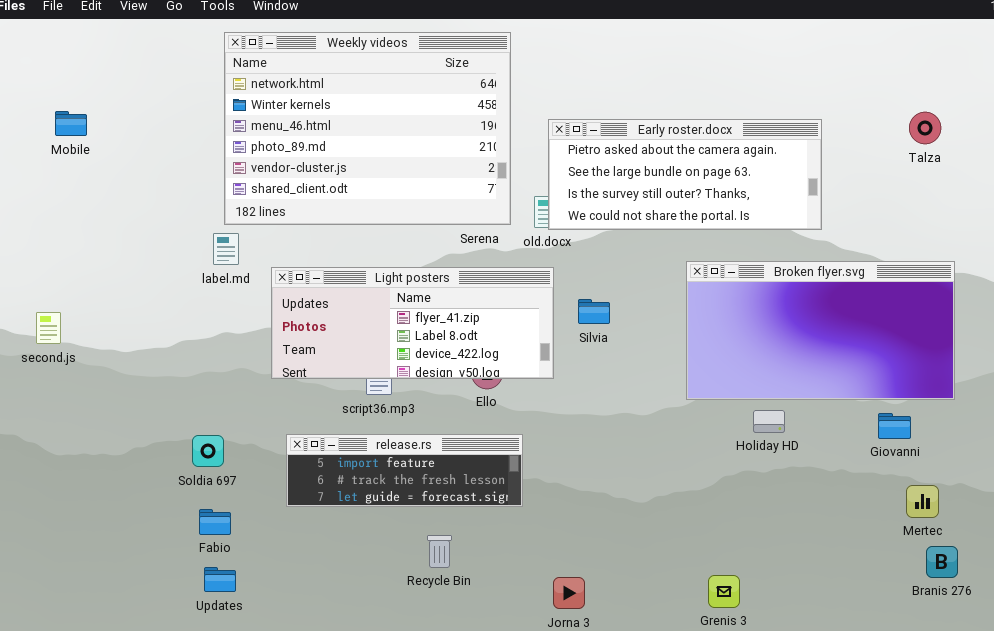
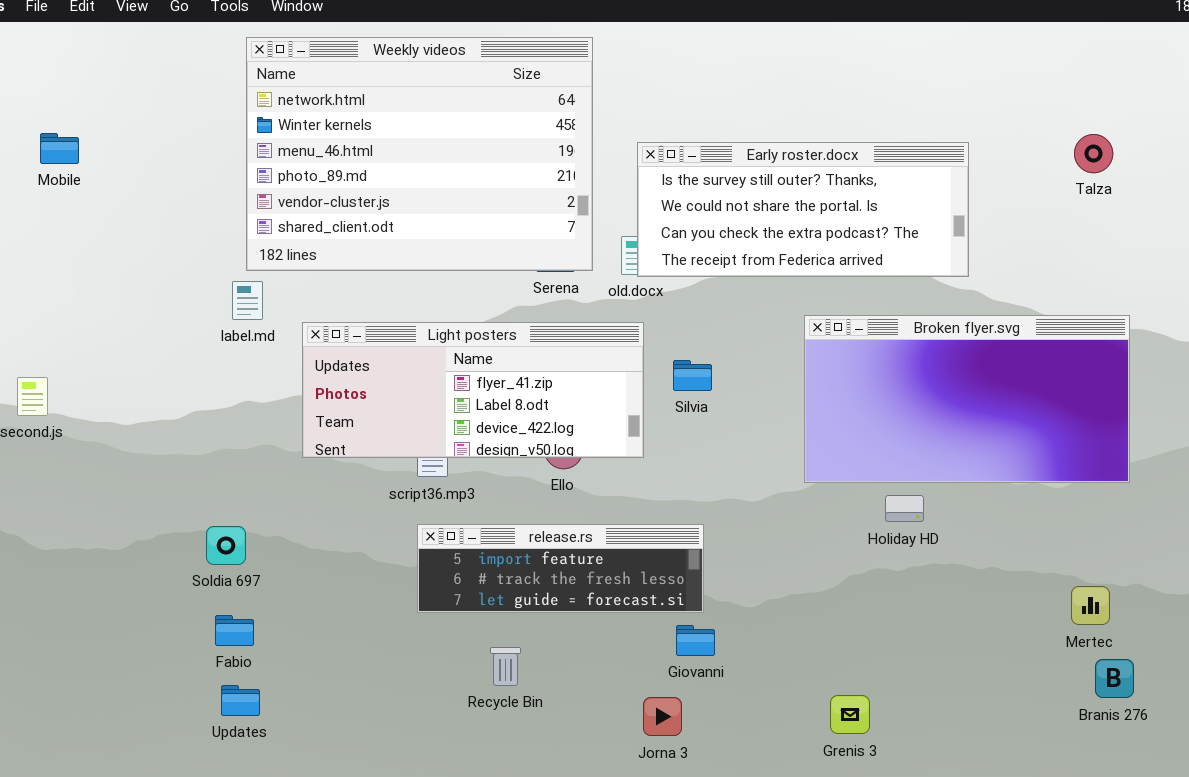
Early roster.docx: [548,119,822,230] -> [637,142,969,277], scrolled down 2 rows
Giovanni: [878,413,911,439] -> [676,625,715,656], moved
release.rs: [286,434,523,507] -> [417,524,704,613], moved

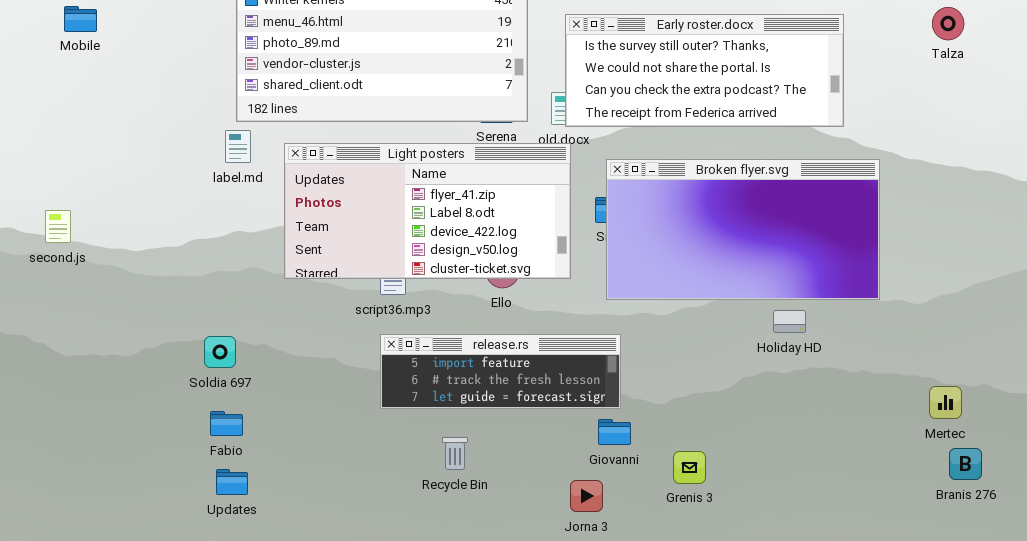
Broken flyer.svg: [804,315,1130,483] -> [606,159,880,300], moved
Light posters: [302,322,644,458] -> [284,143,571,279], resized
Grenis 3: [830,695,870,734] -> [673,451,706,484], moved

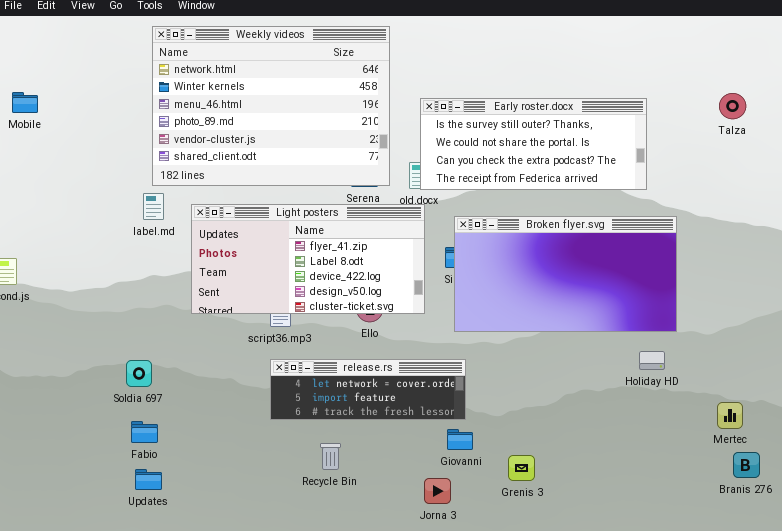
Holiday HD: [773,310,806,333] -> [639,351,665,370], moved
release.rs: [380,334,621,409] -> [270,359,466,420], scrolled up 1 row

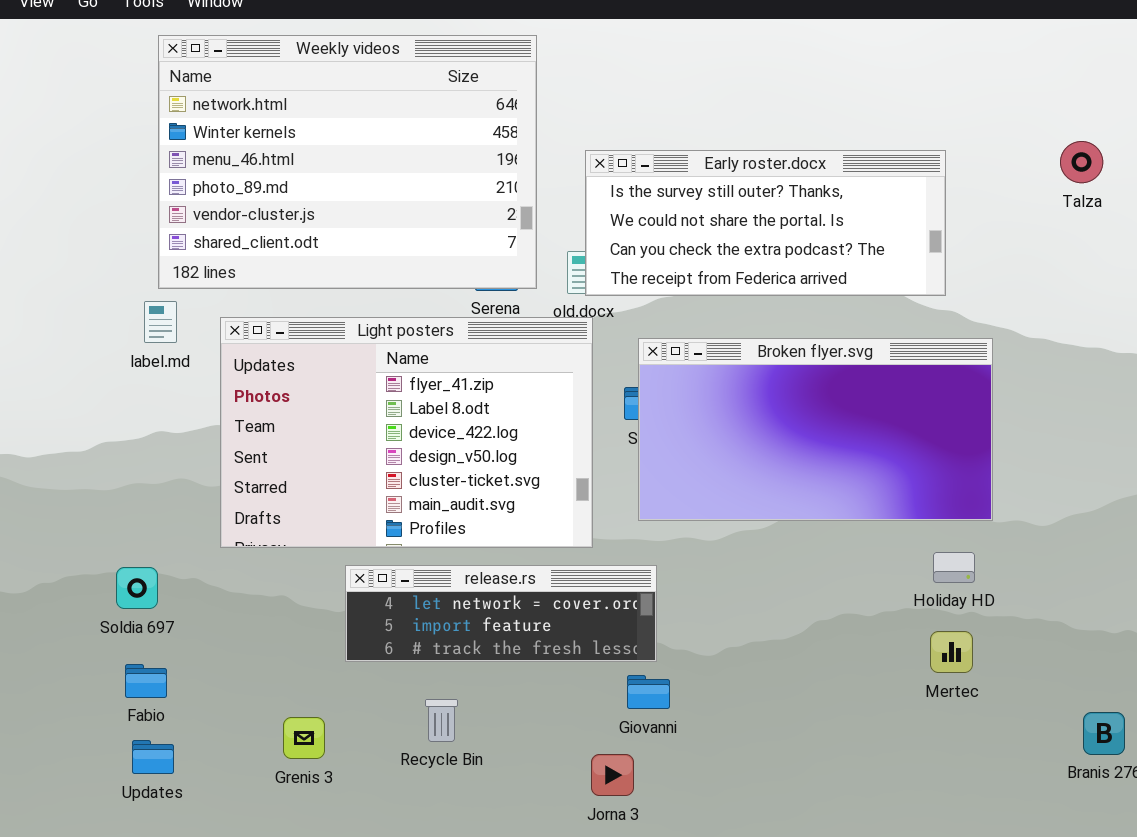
Light posters: [191,204,425,314] -> [220,317,593,548], resized
Mertec: [717,402,743,429] -> [930,631,973,673], moved
Grenis 3: [508,455,535,481] -> [283,717,325,759], moved

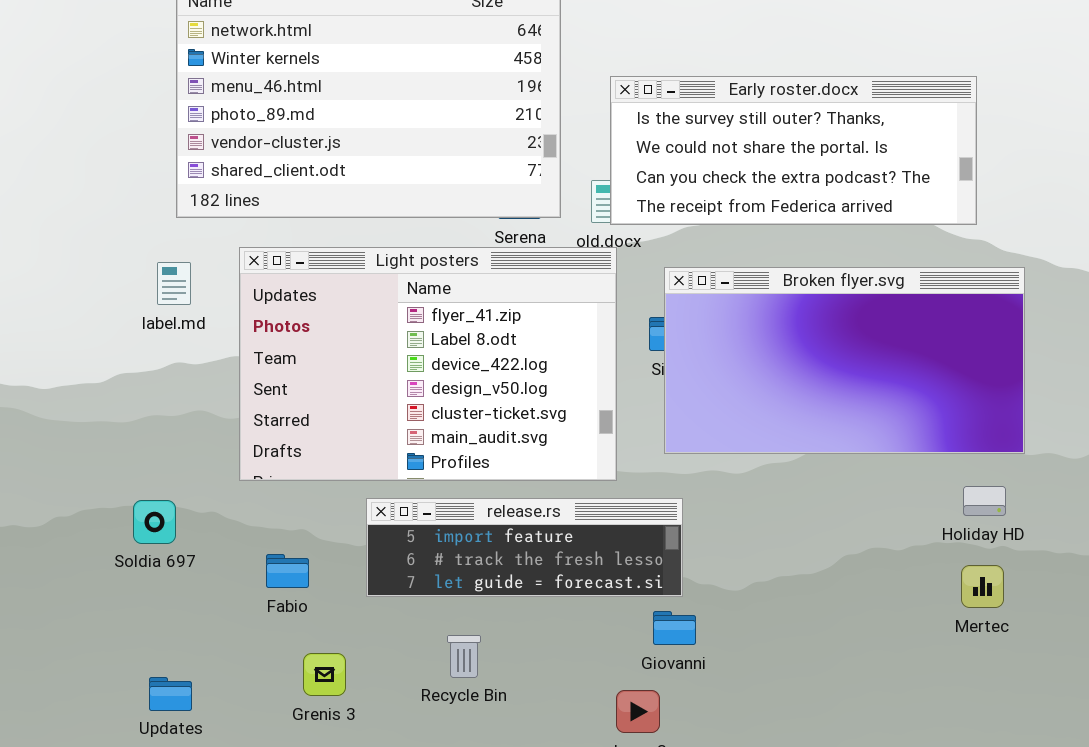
label.md: [144,301,177,343] -> [157,262,191,305], moved
release.rs: [345,565,657,662] -> [366,498,683,597], scrolled down 1 row
Fabio: [125,664,167,698] -> [266,554,309,588], moved

